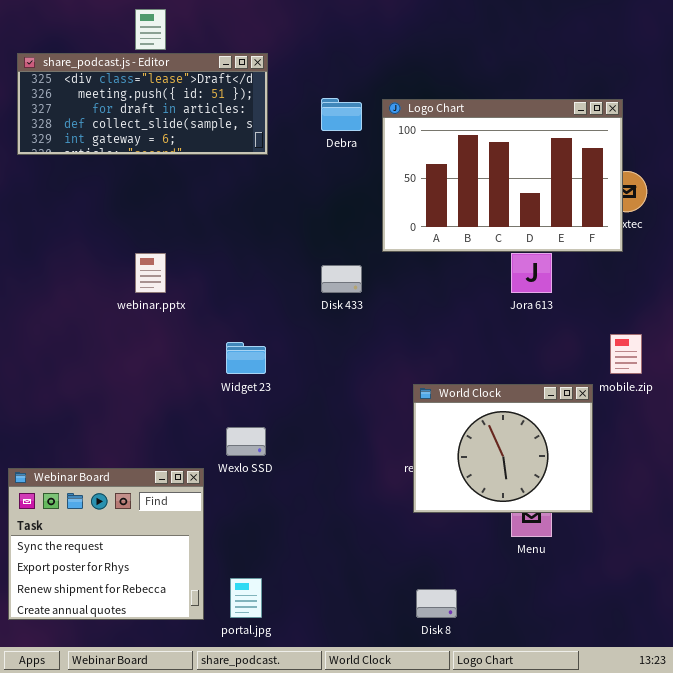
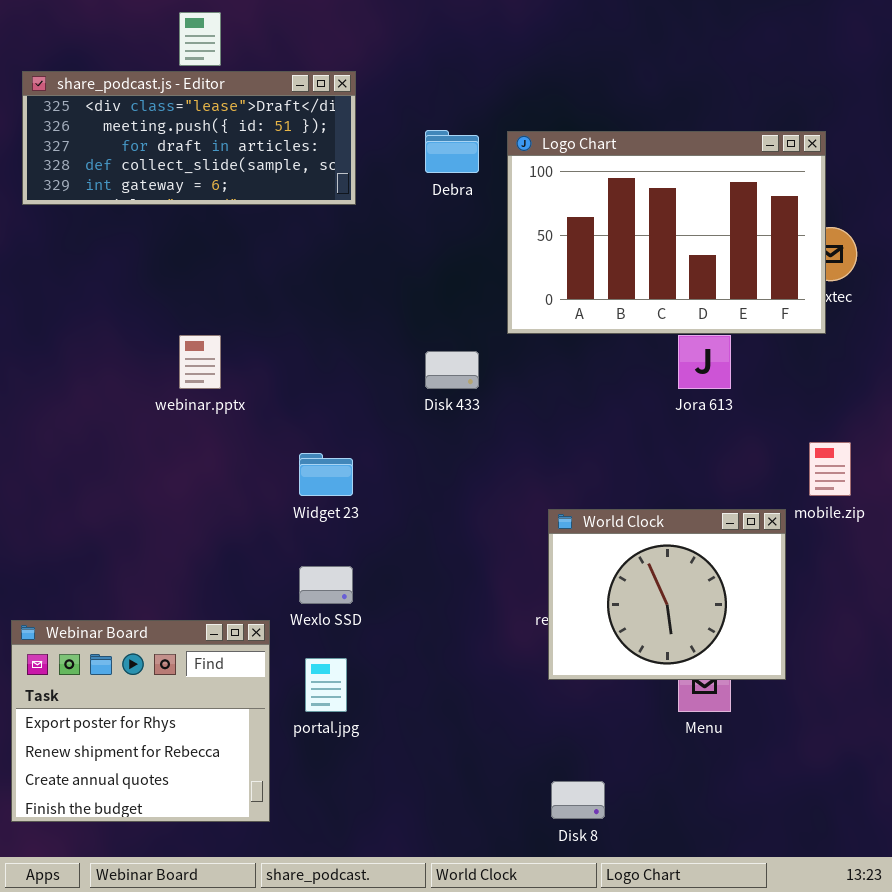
Webinar Board: [8,468,204,620] -> [11,620,270,822], scrolled down 1 row
portal.jpg: [230,578,262,618] -> [305,658,347,712], moved

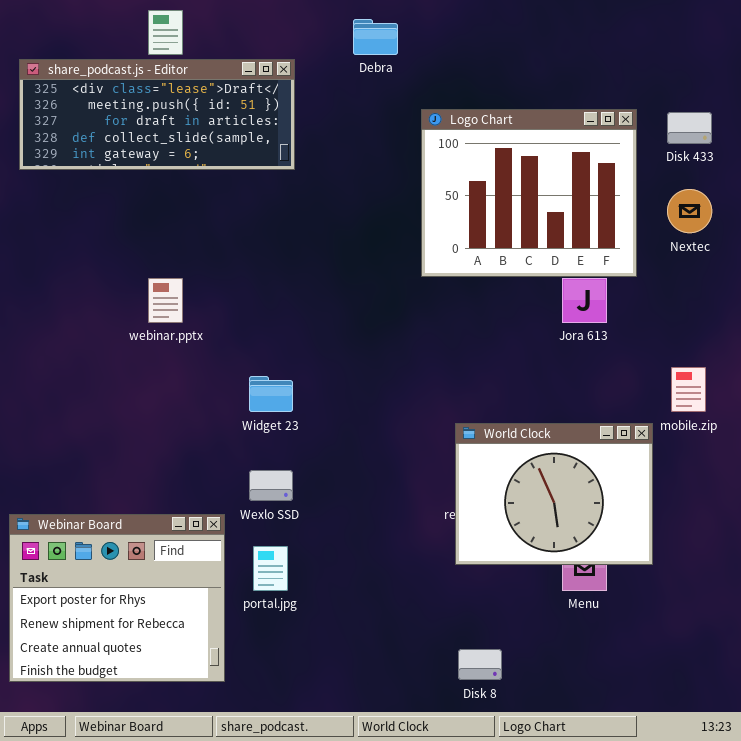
Debra: [425,130,479,173] -> [353,19,398,55], moved
Logo Chart: [507,131,826,334] -> [421,109,637,277], resized
Disk 433: [425,351,479,389] -> [667,112,712,144], moved

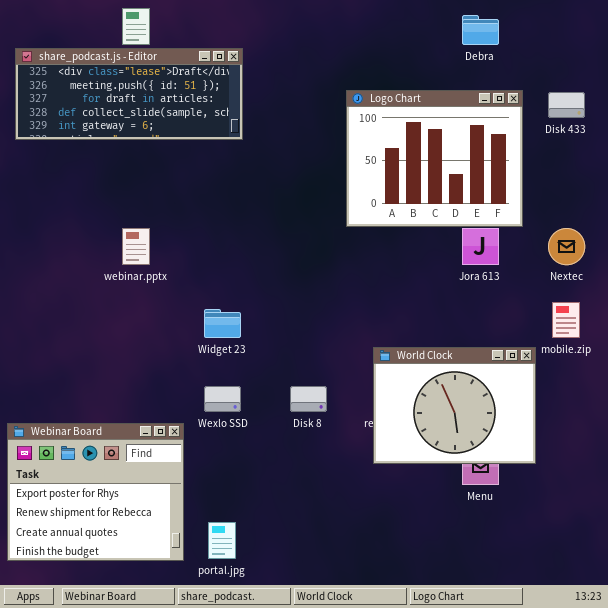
Debra: [353,19,398,55] -> [462,15,499,45], moved
Nextec: [667,189,712,233] -> [548,228,585,265], moved
portal.jpg: [253,546,288,591] -> [208,522,236,559], moved
Disk 8: [458,649,502,680] -> [290,386,327,412], moved

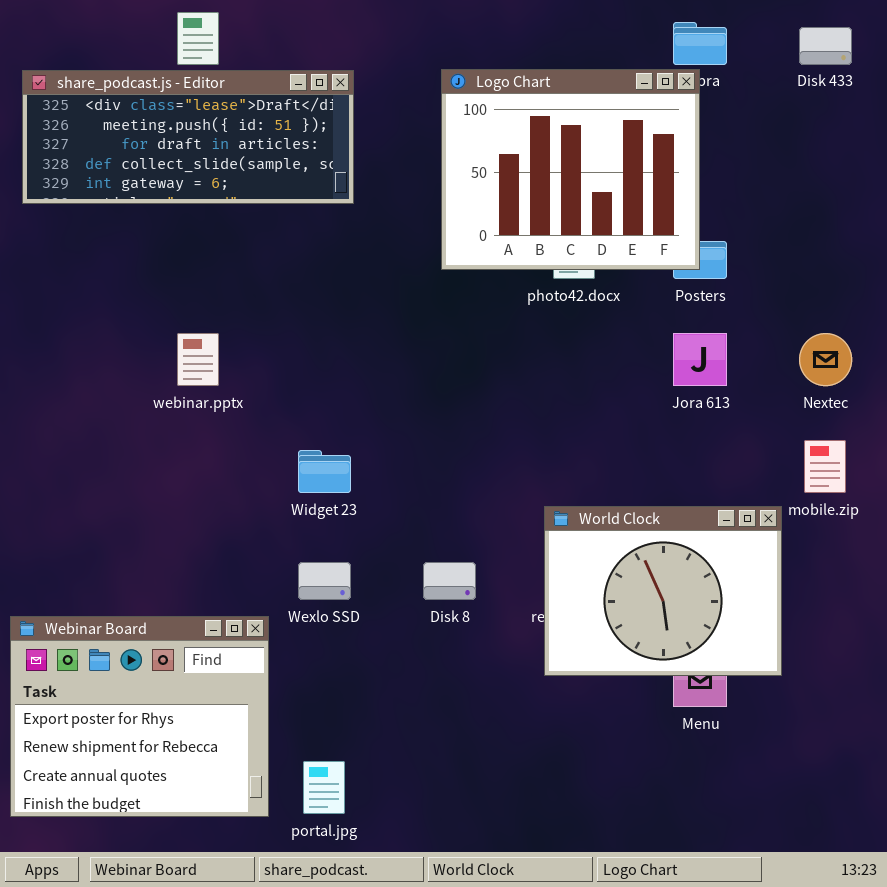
Logo Chart: [346,90,523,227] -> [441,69,700,270], moved
Disk 433: [548,92,585,118] -> [799,27,852,65], moved

